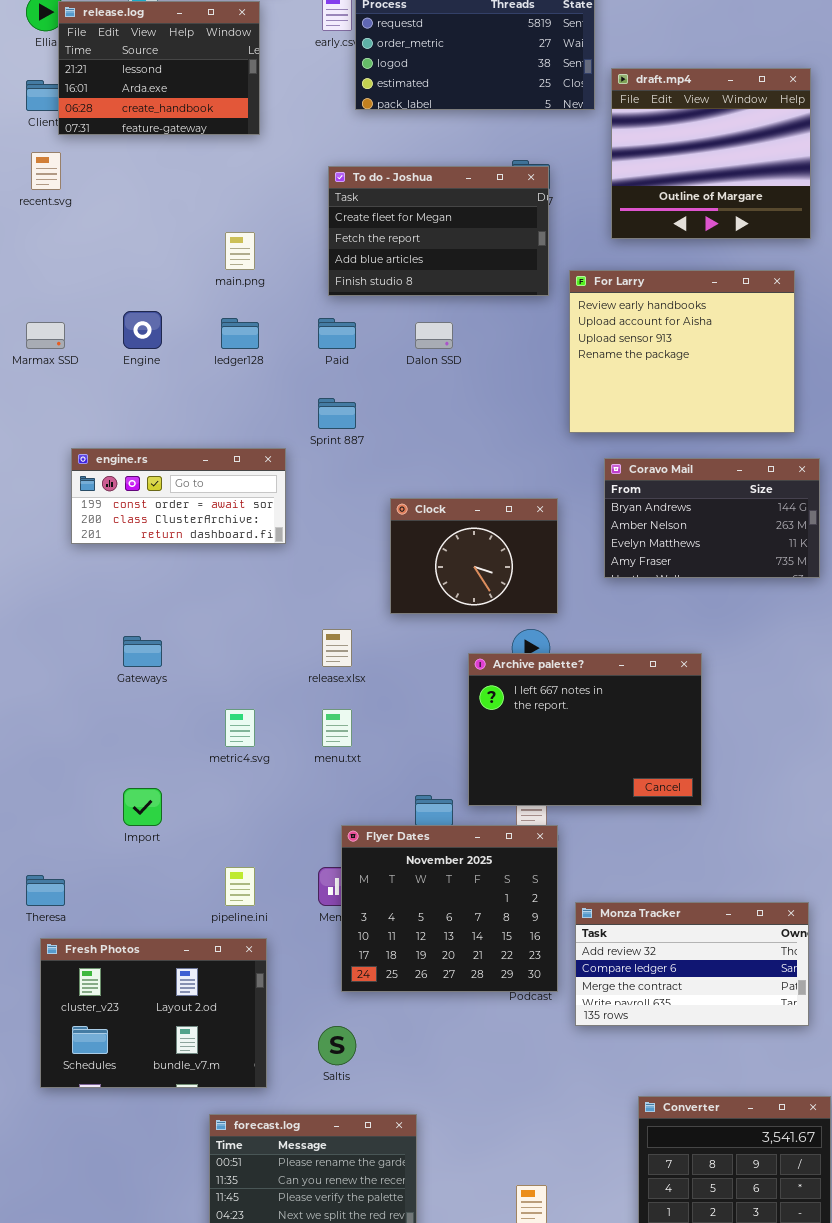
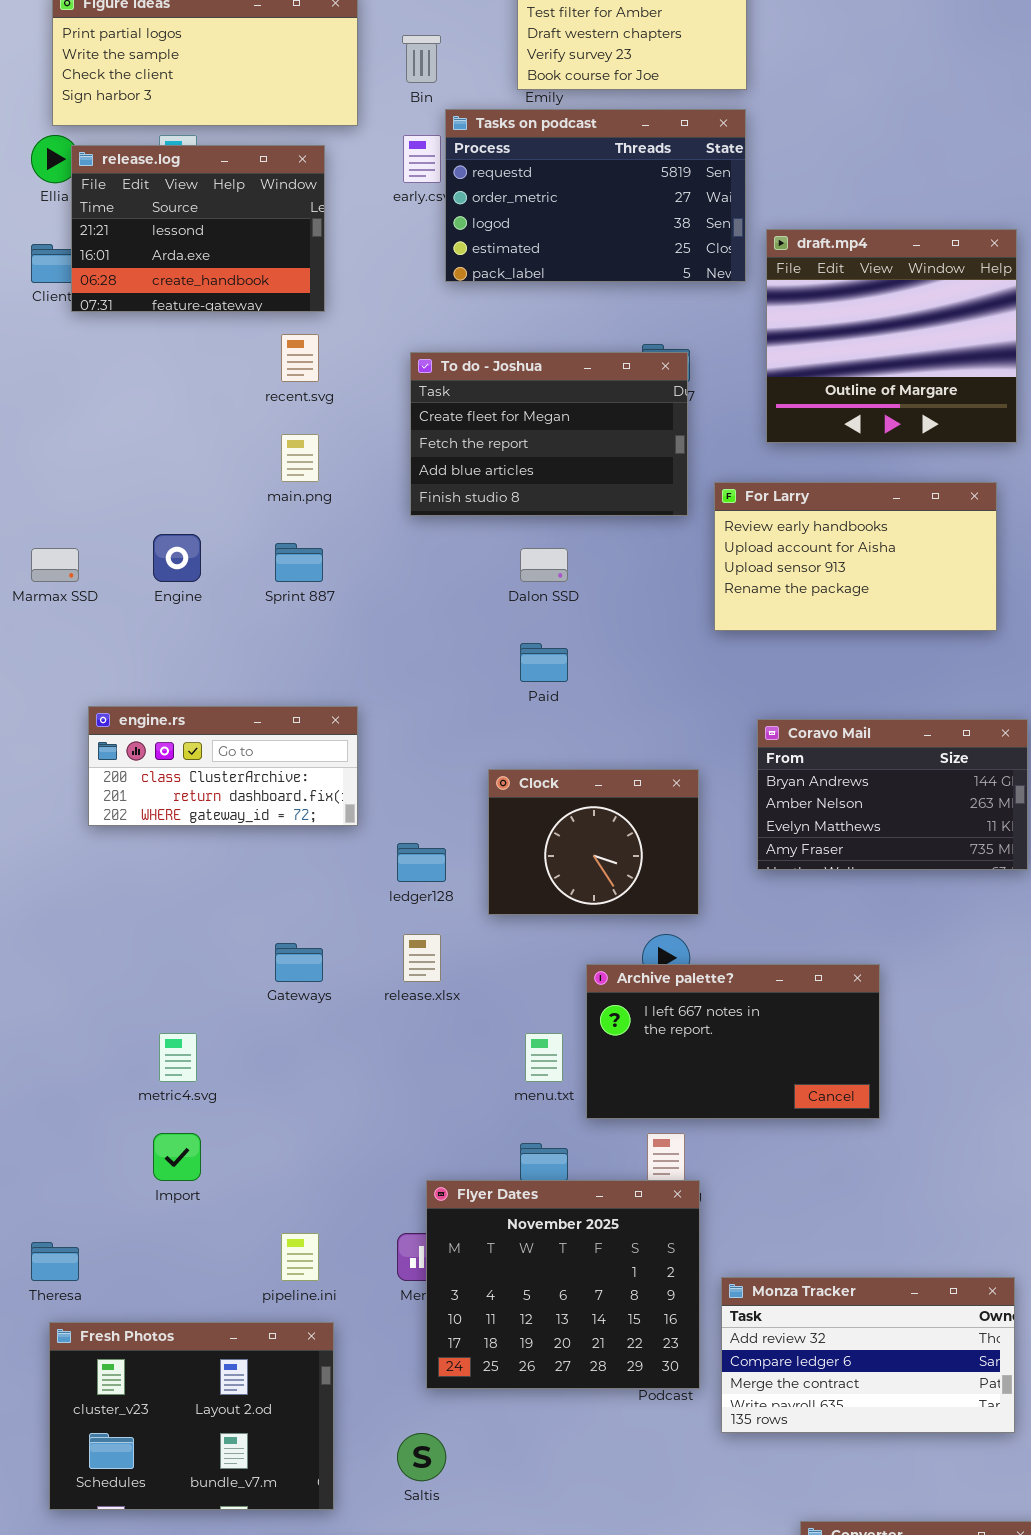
recent.svg: [31,152,61,190] -> [281,334,319,382], moved
For Larry: [569,270,795,433] -> [714,482,997,631], resized
ledger128: [221,318,259,349] -> [397,843,446,882], moved
Paid: [318,318,356,349] -> [520,643,568,682], moved
Sprint 887: [318,398,356,429] -> [275,543,323,582], moved
engine.rs: [71,448,286,544] -> [88,706,358,826], scrolled down 1 row
Gateways: [123,636,162,667] -> [275,943,323,982], moved
Archive palette?: [468,653,702,806] -> [586,964,880,1119], resized
metric4.svg: [225,709,255,747] -> [159,1033,197,1082], moved
menu.txt: [322,709,352,747] -> [525,1033,563,1082], moved

